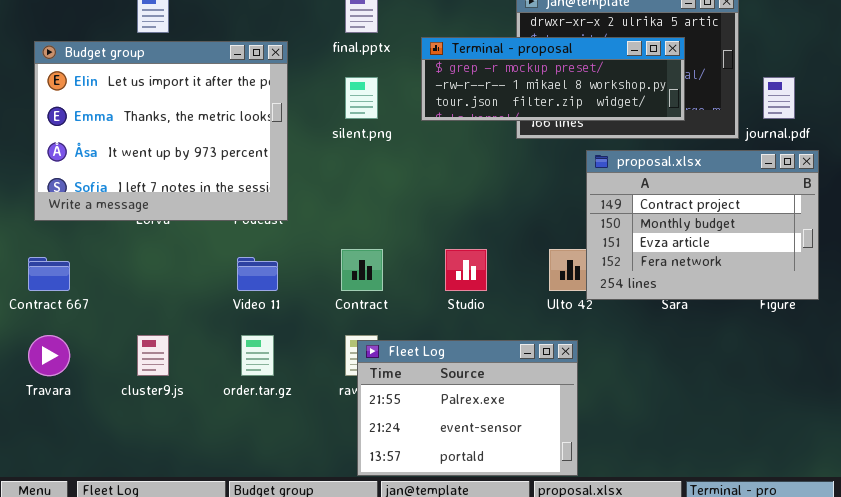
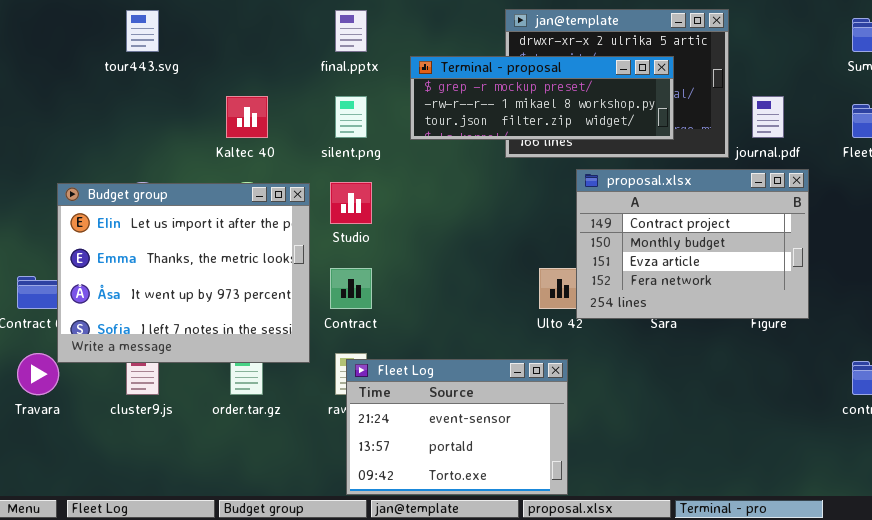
Budget group: [34,41,288,221] -> [57,183,310,363], moved
Studio: [445,249,487,291] -> [330,182,372,224], moved
Fleet Log: [357,340,578,476] -> [346,359,568,495], scrolled down 1 row

